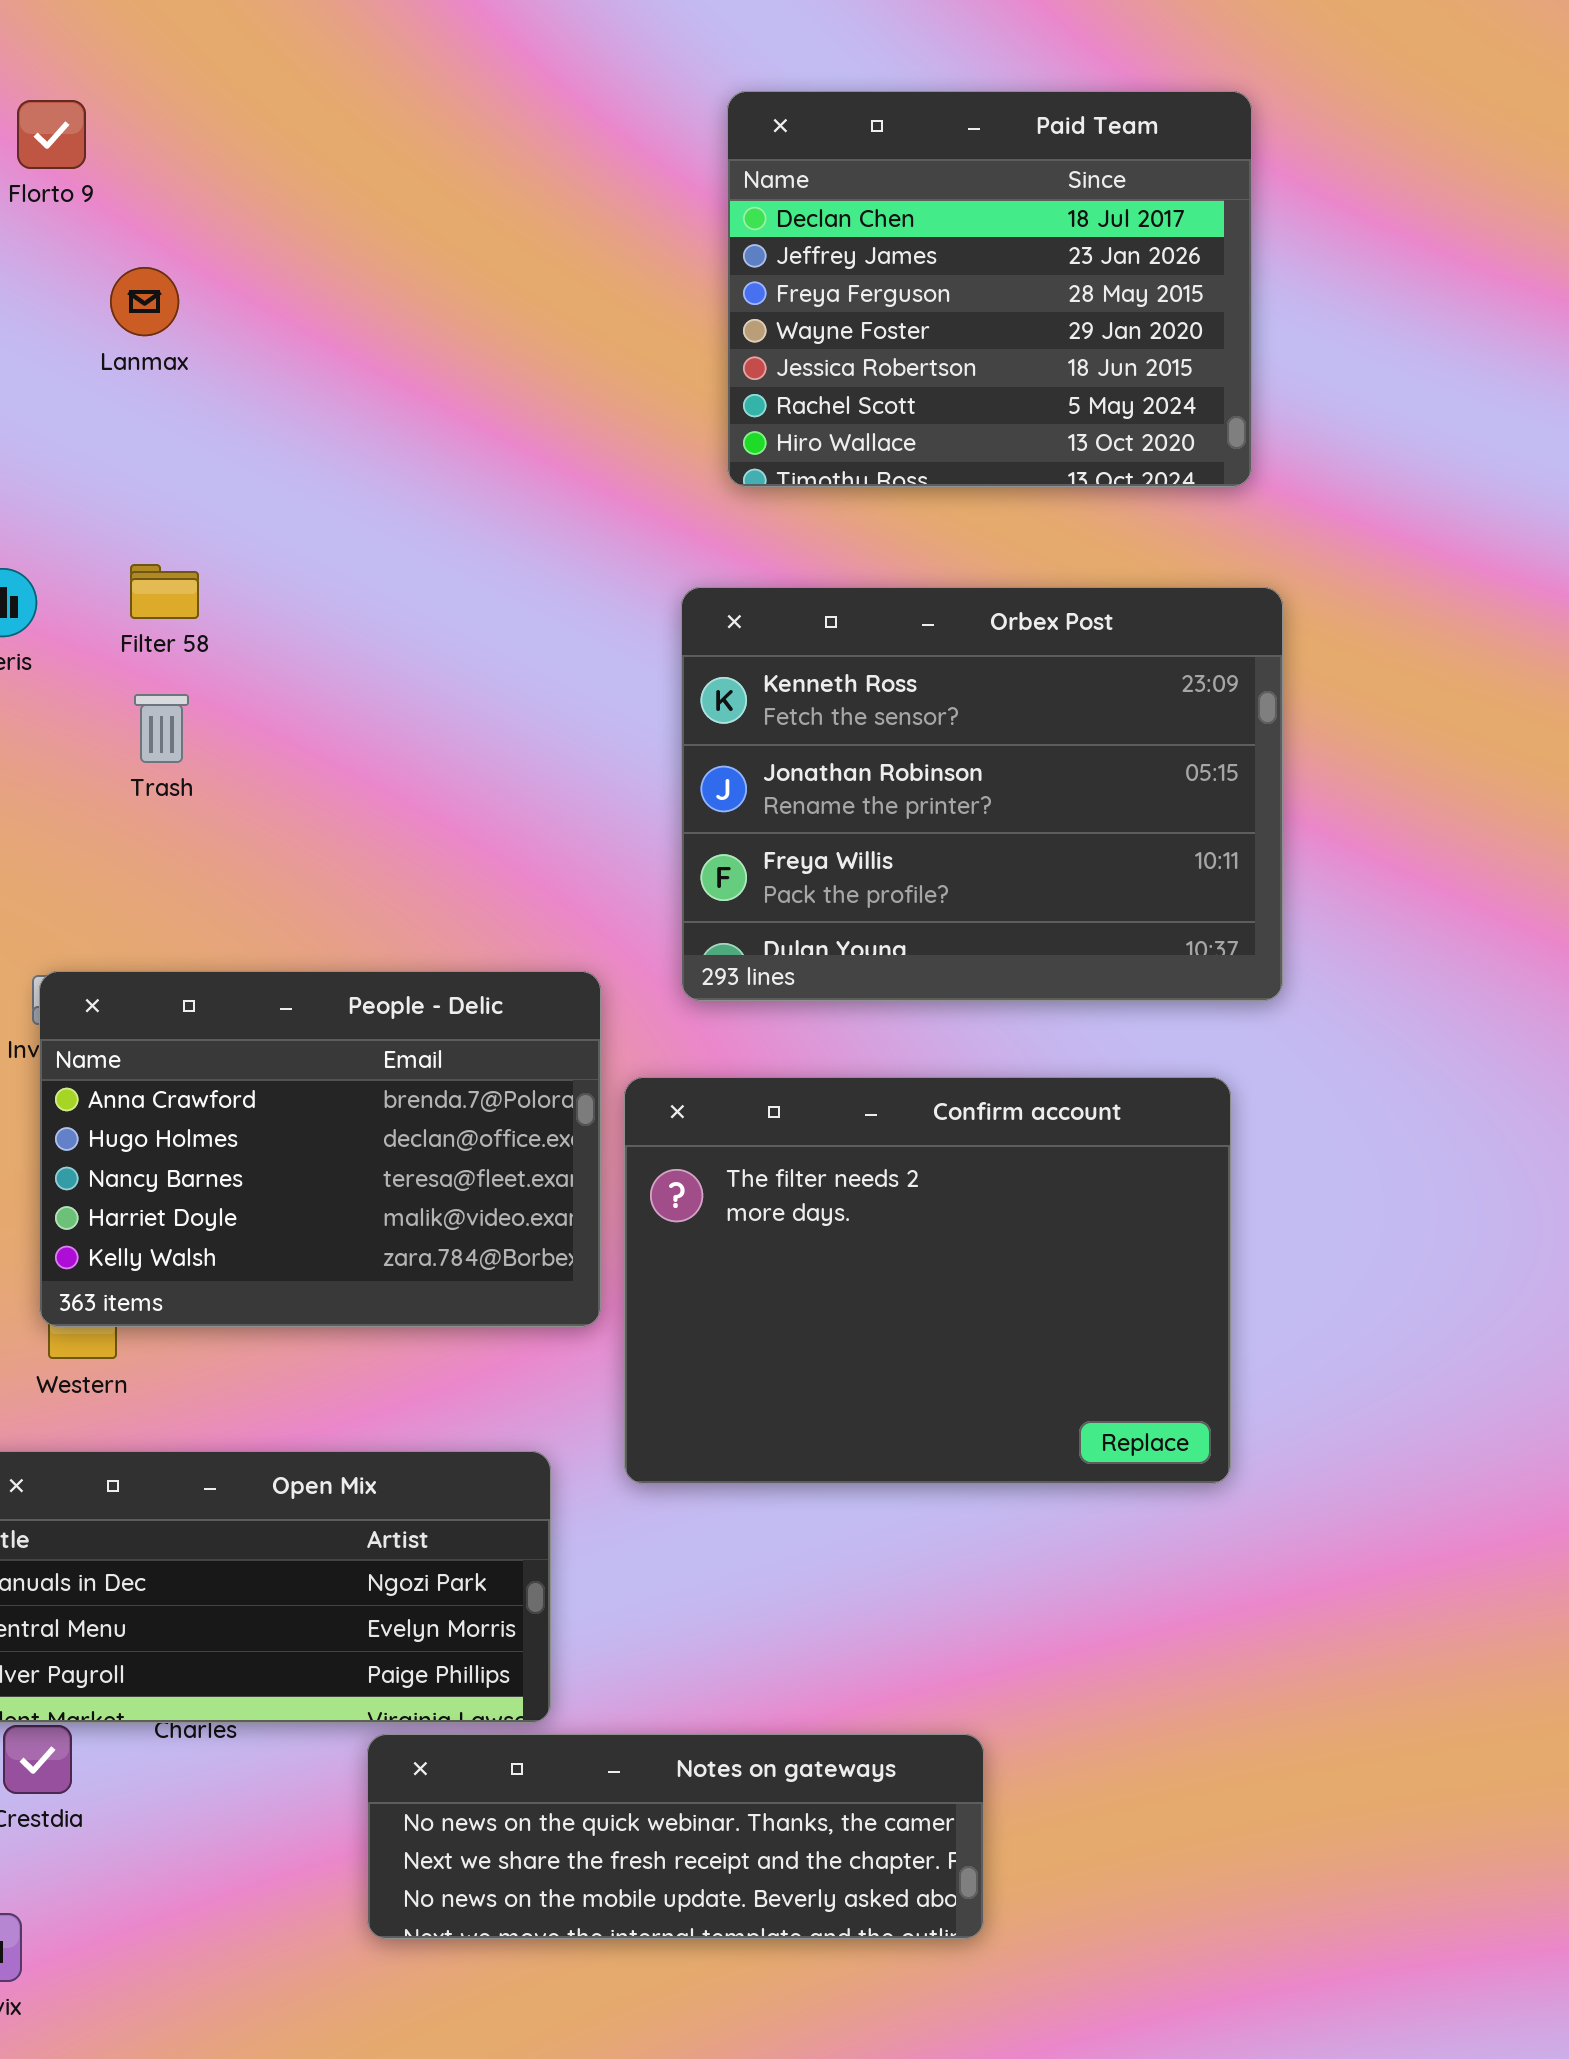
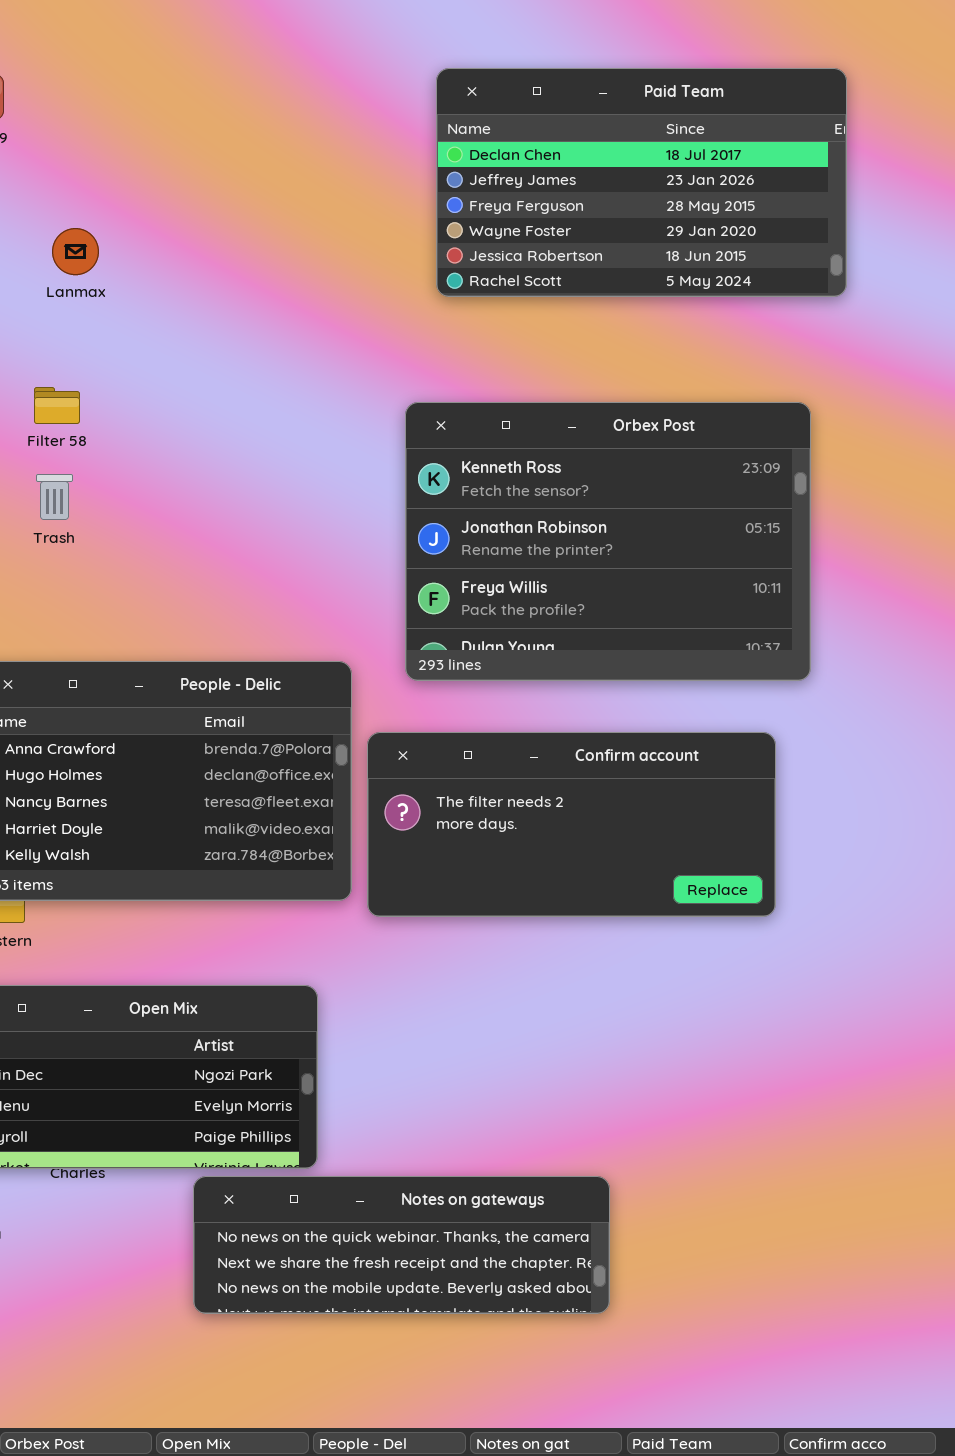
Paid Team: [727,91,1252,487] -> [436,68,847,297], resized
Lanmax: [110,267,179,336] -> [52,228,99,275], moved
Confirm account: [624,1077,1231,1484] -> [367,732,776,917], resized

